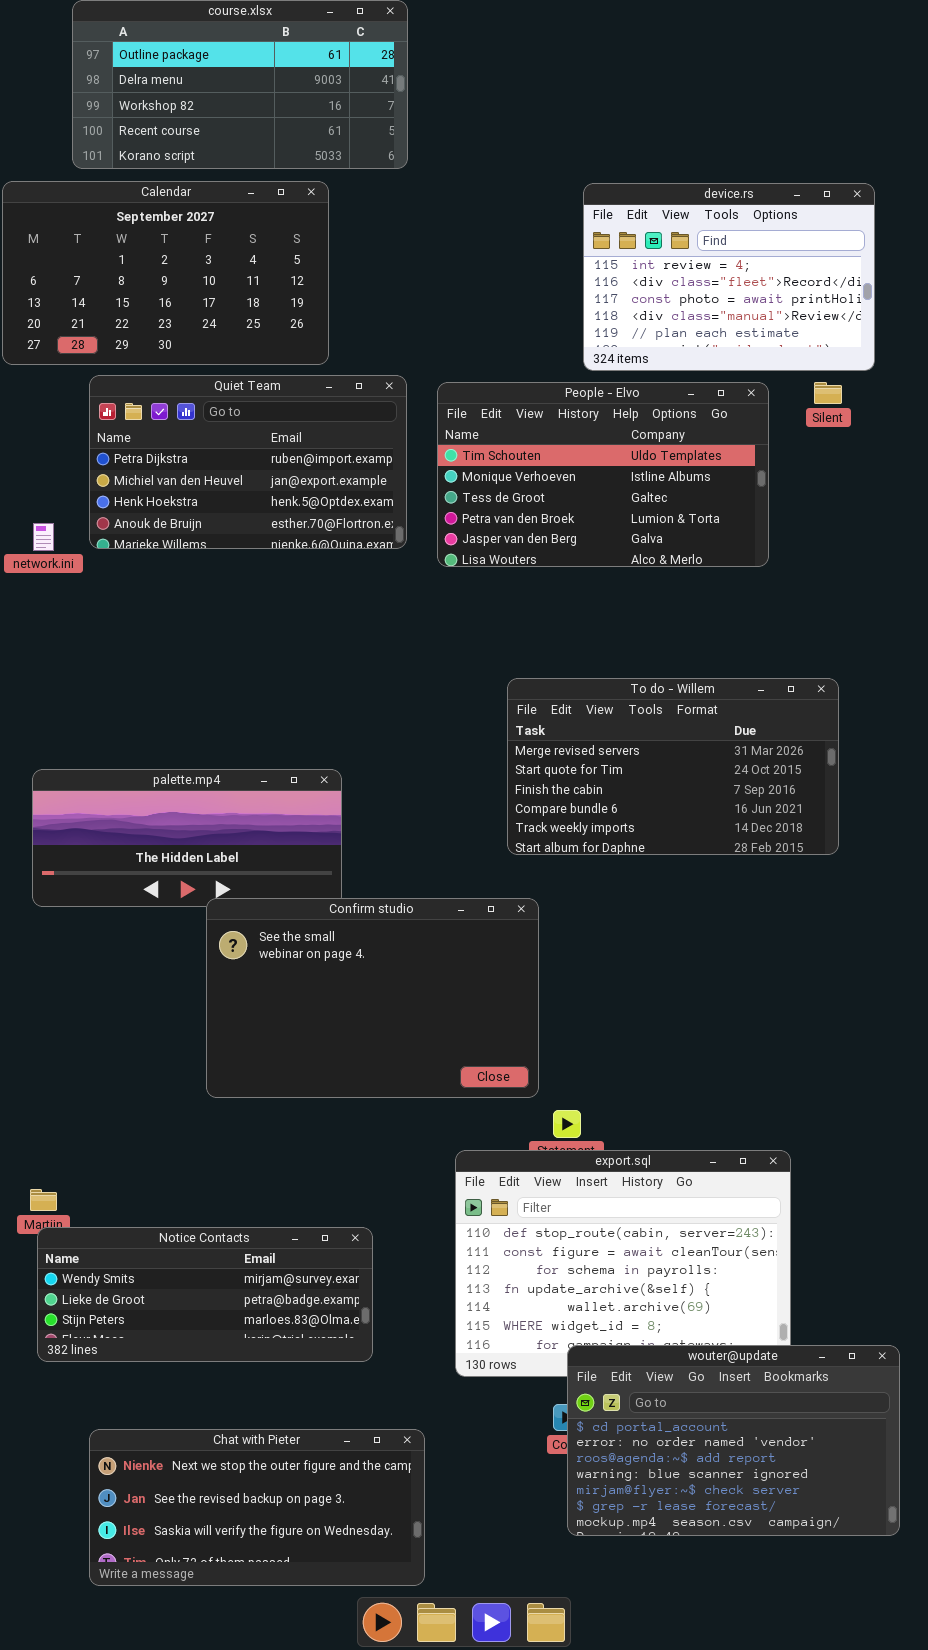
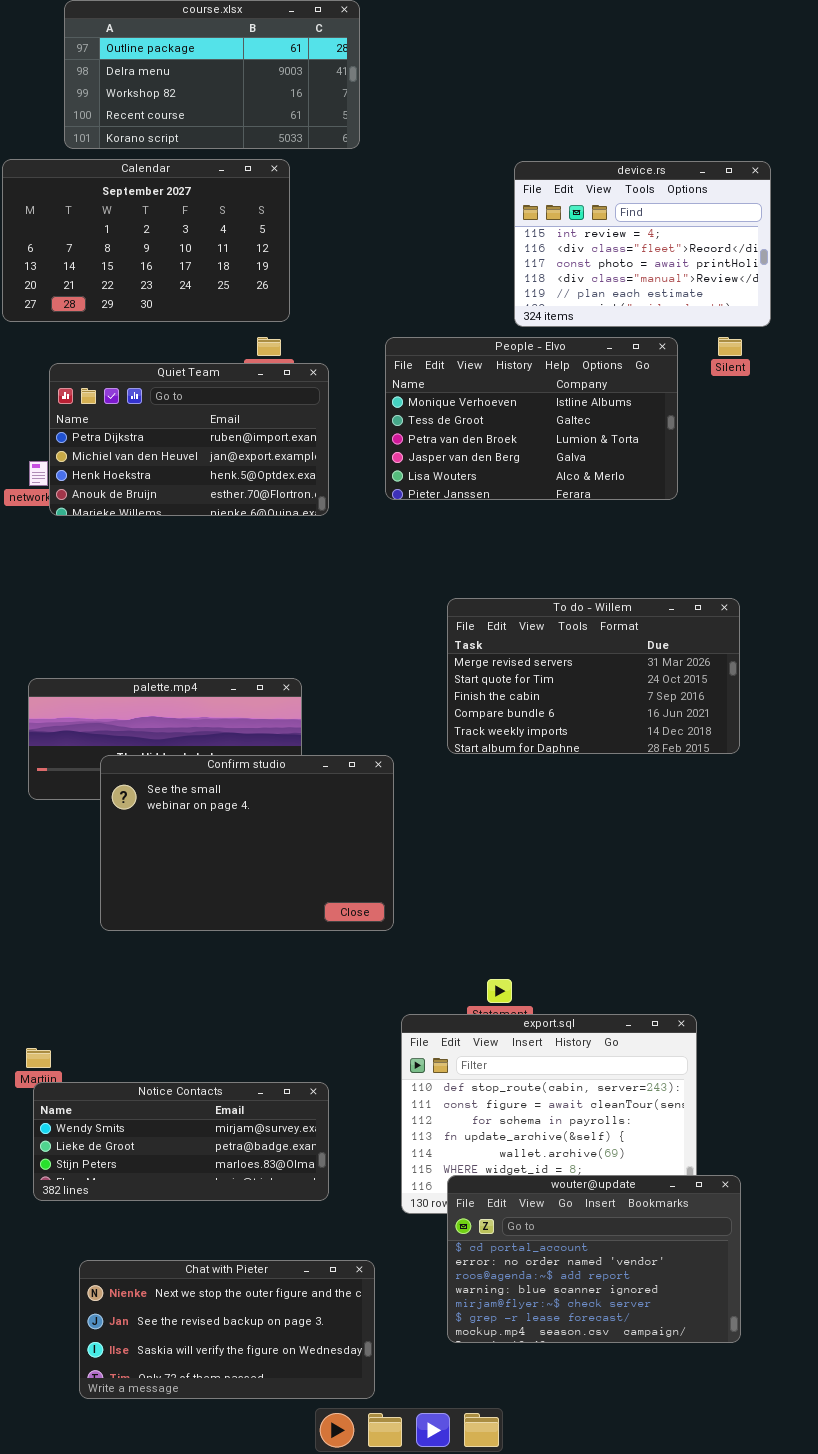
Quiet Team: [89,375,407,549] -> [49,363,329,516], moved
People - Elvo: [437,382,769,567] -> [385,337,678,500], scrolled down 1 row
Confirm studio: [206,898,539,1098] -> [100,755,394,931], moved
wouter@update: [567,1345,900,1536] -> [447,1175,741,1343], moved

